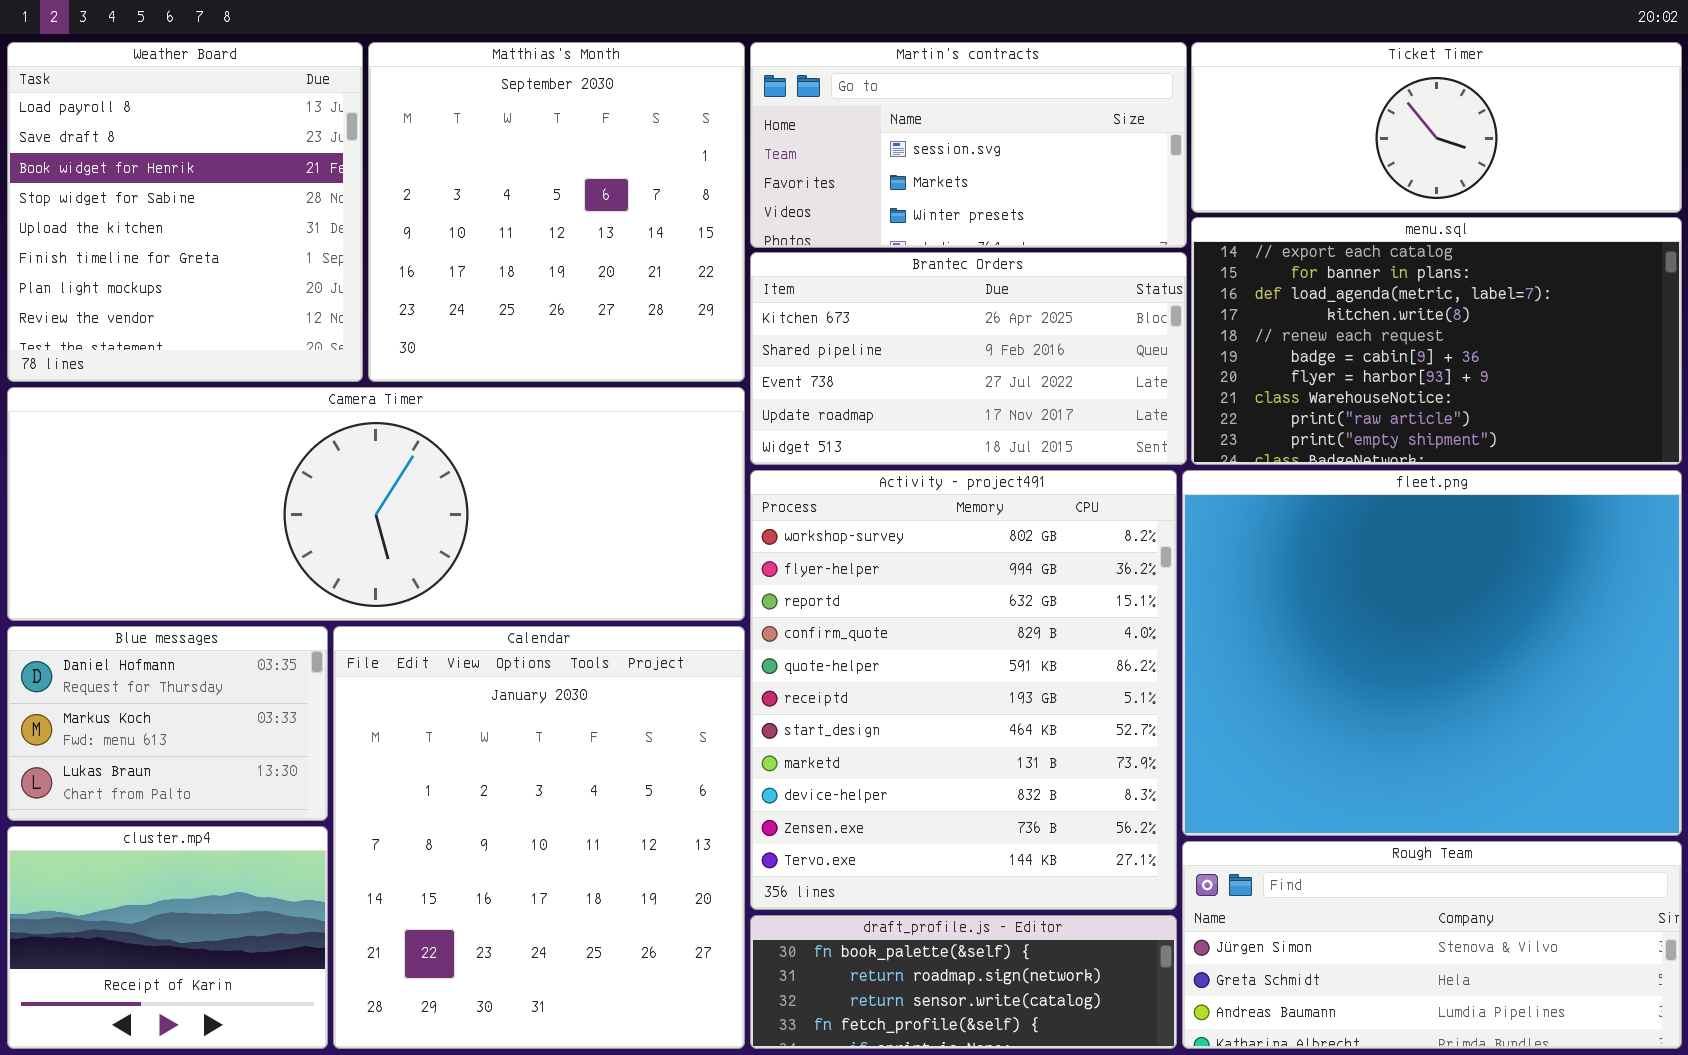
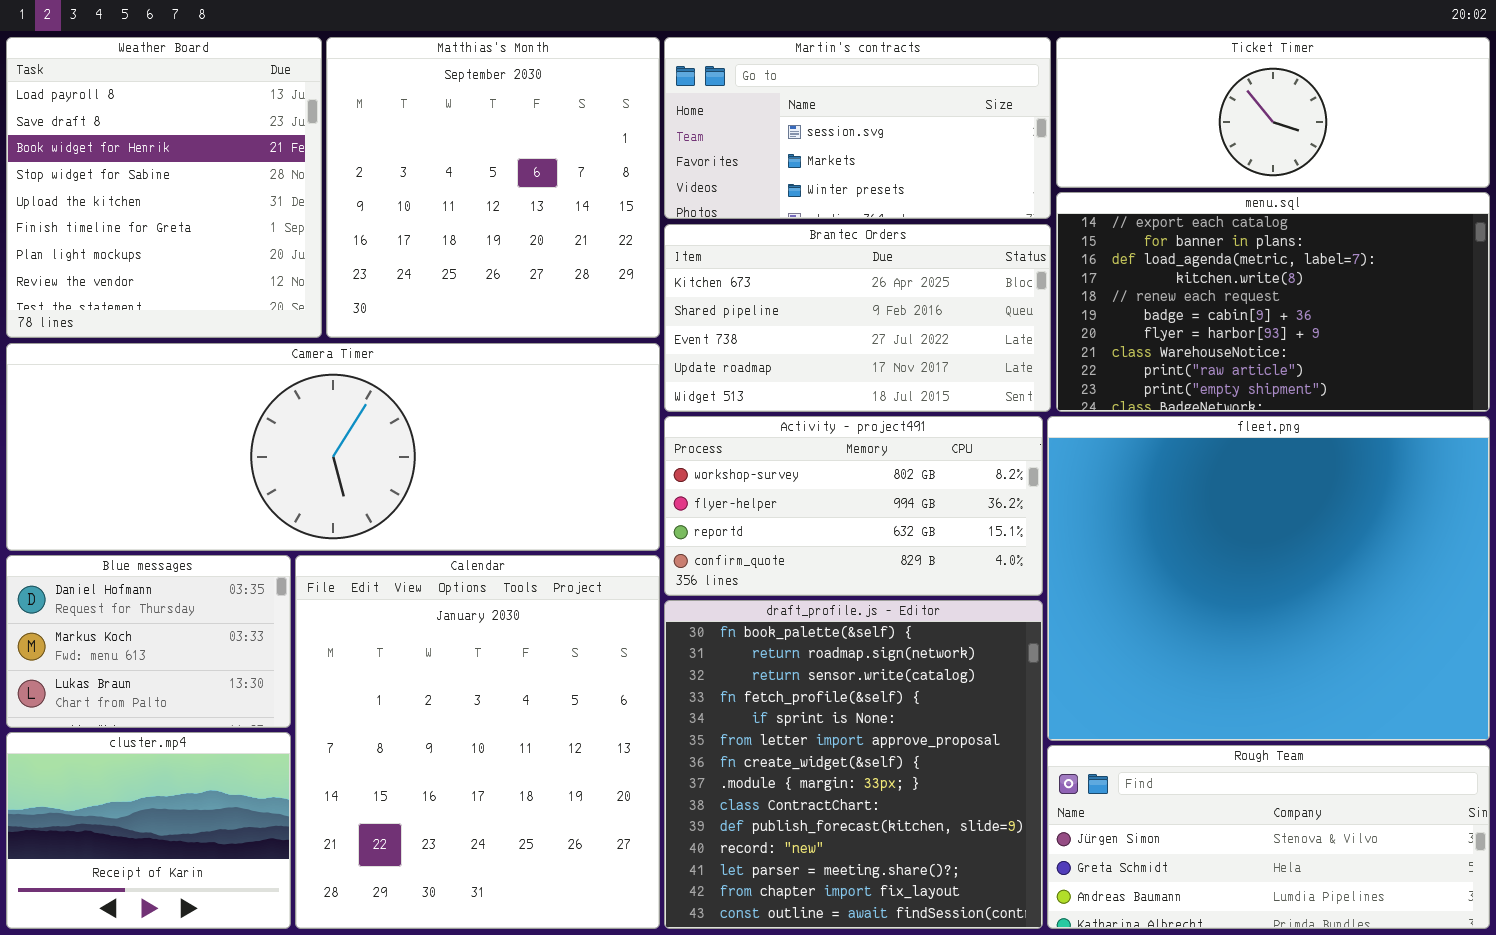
Activity - project491: [750,470,1177,910] -> [664,416,1043,596], resized
draft_profile.js - Editor: [750,915,1177,1049] -> [664,600,1043,929], resized

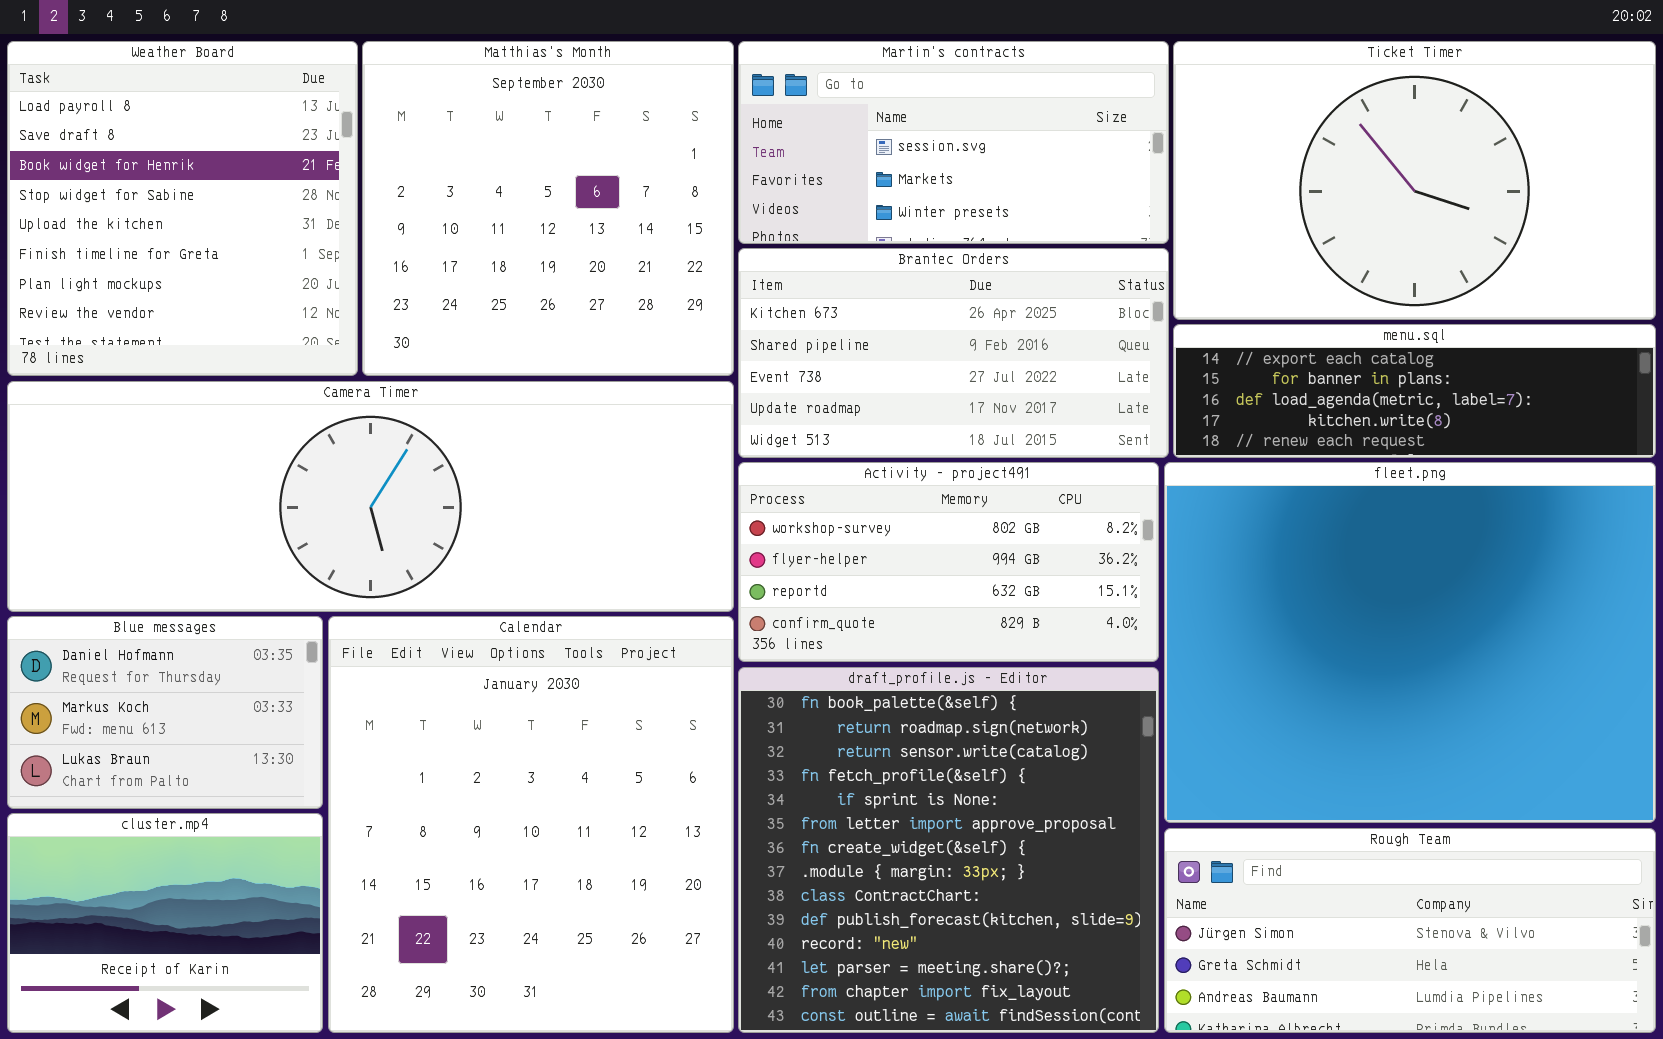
Ticket Timer: [1056,37,1490,188] -> [1173,41,1656,320], resized
menu.sql: [1056,192,1490,412] -> [1173,324,1656,458], resized

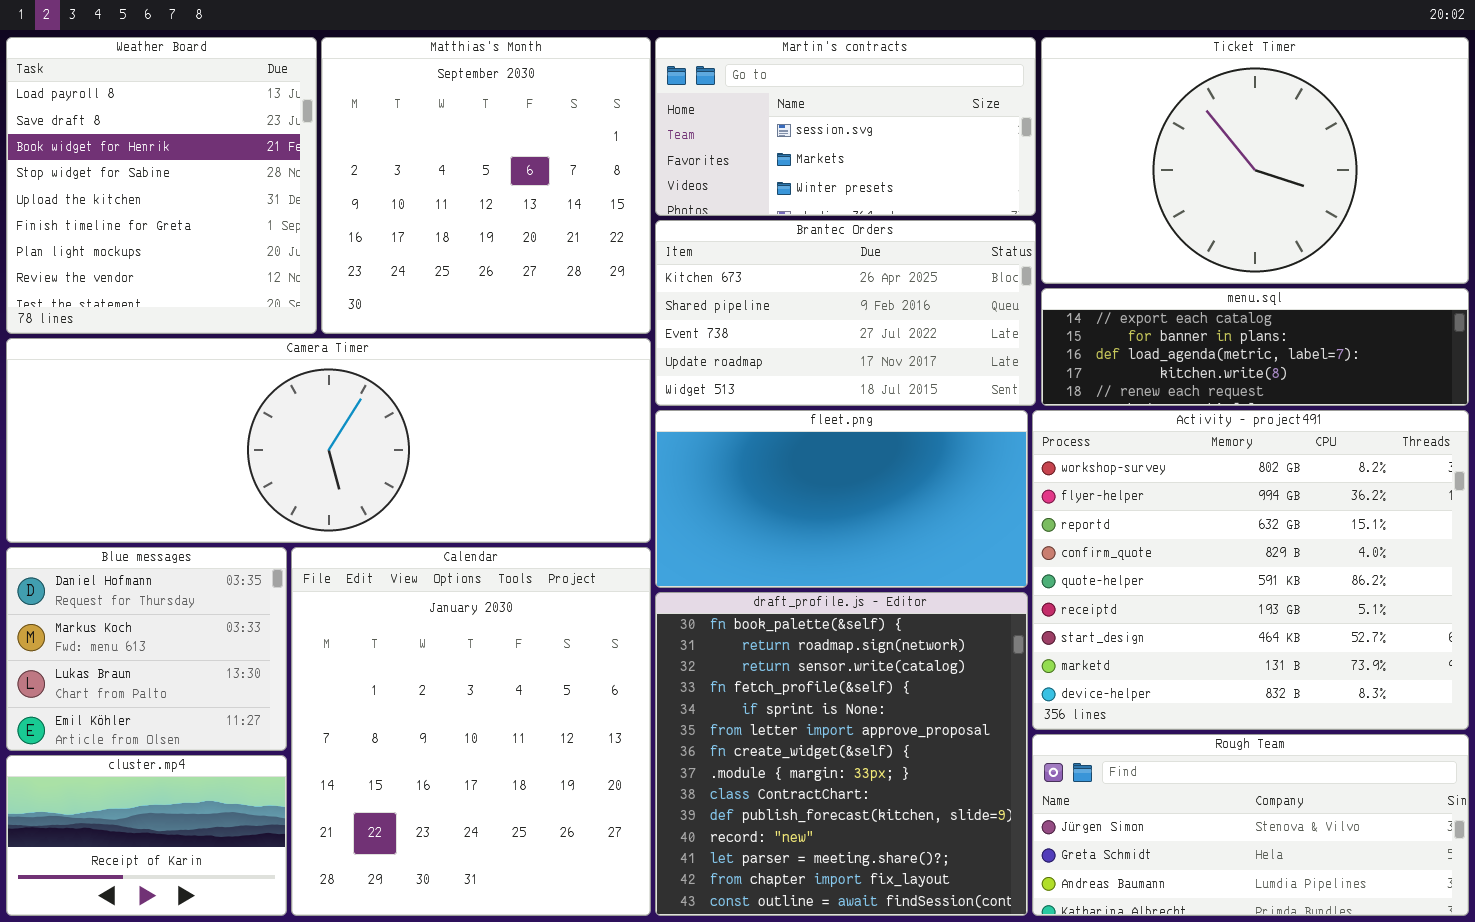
Activity - project491: [738,462,1159,662] -> [1032,410,1469,730], moved, resized
fleet.png: [1164,462,1656,823] -> [655,410,1028,588], moved, resized
Blue messages: [7,616,323,809] -> [6,547,287,751], resized
cluster.mp4: [7,813,323,1033] -> [6,755,287,916], resized

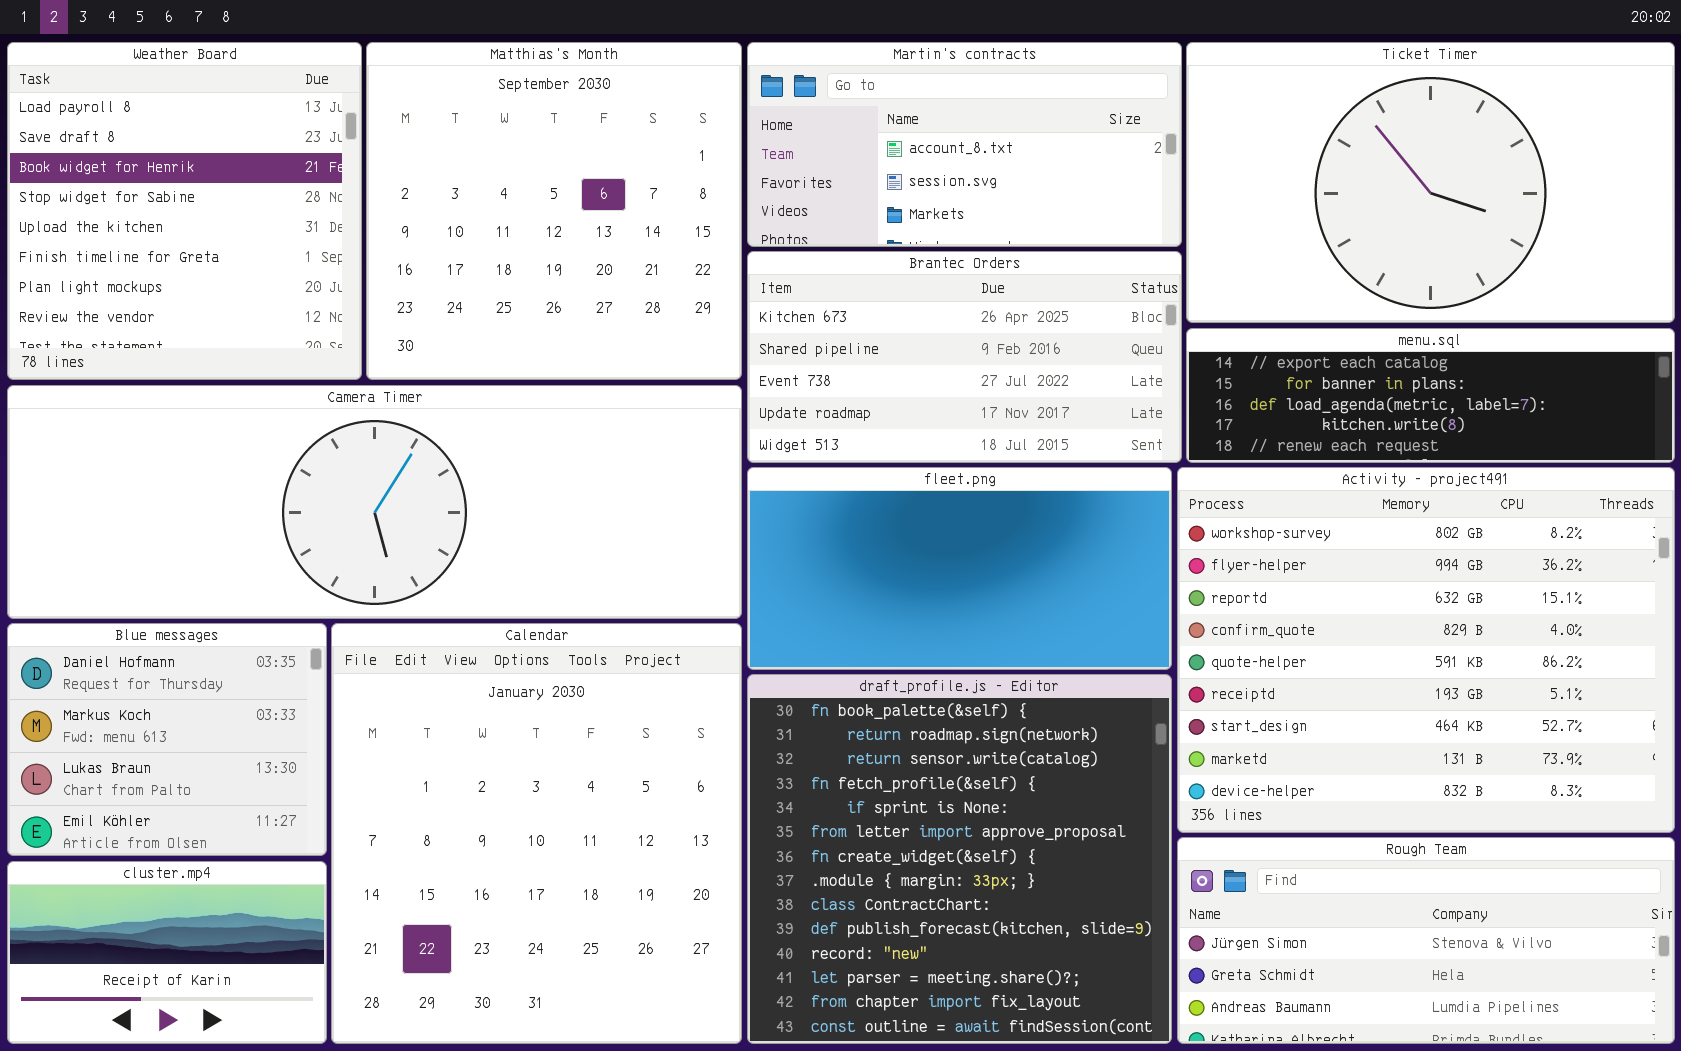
Martin's contracts: [655,37,1036,216] -> [747,42,1182,247], scrolled up 1 row

